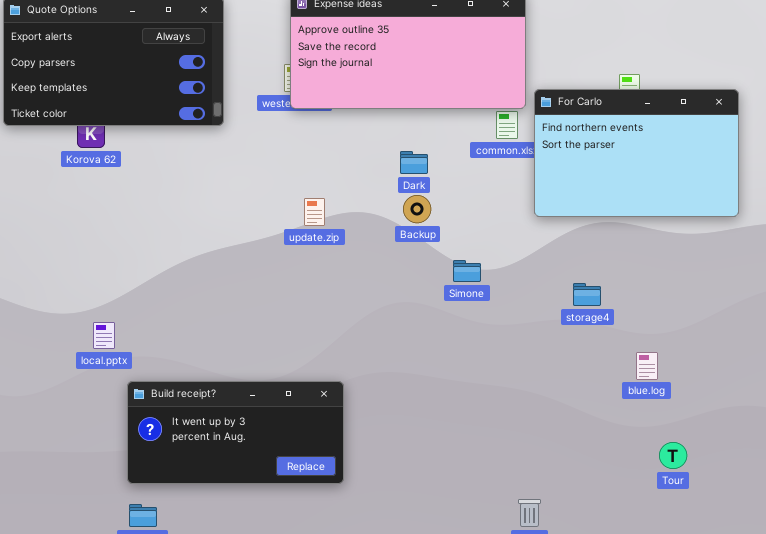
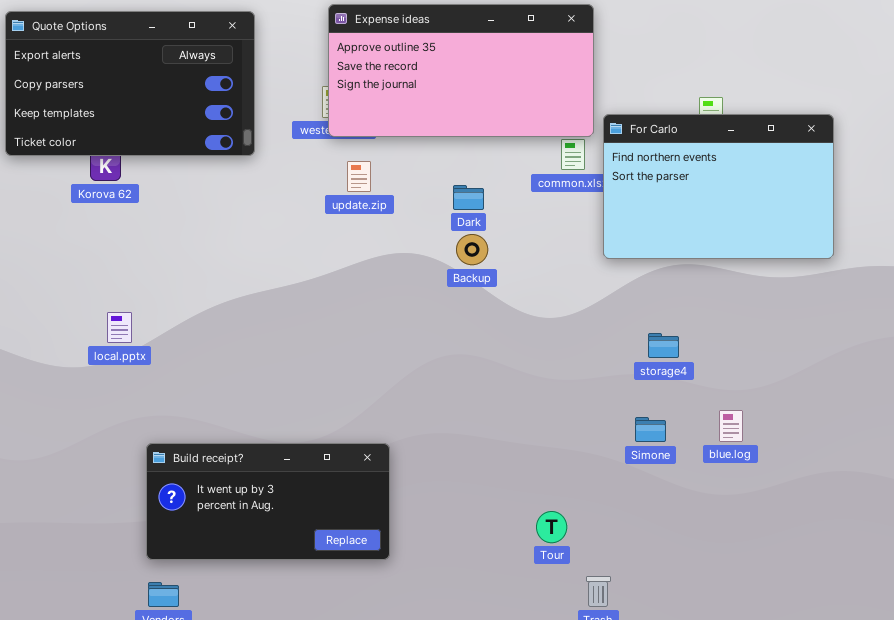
update.zip: [304,198,325,226] -> [347,161,371,192], moved
Simone: [453,260,481,282] -> [635,417,666,442], moved
local.pptx: [93,322,115,349] -> [107,312,132,343], moved
Tour: [659,442,687,469] -> [536,511,567,543], moved

